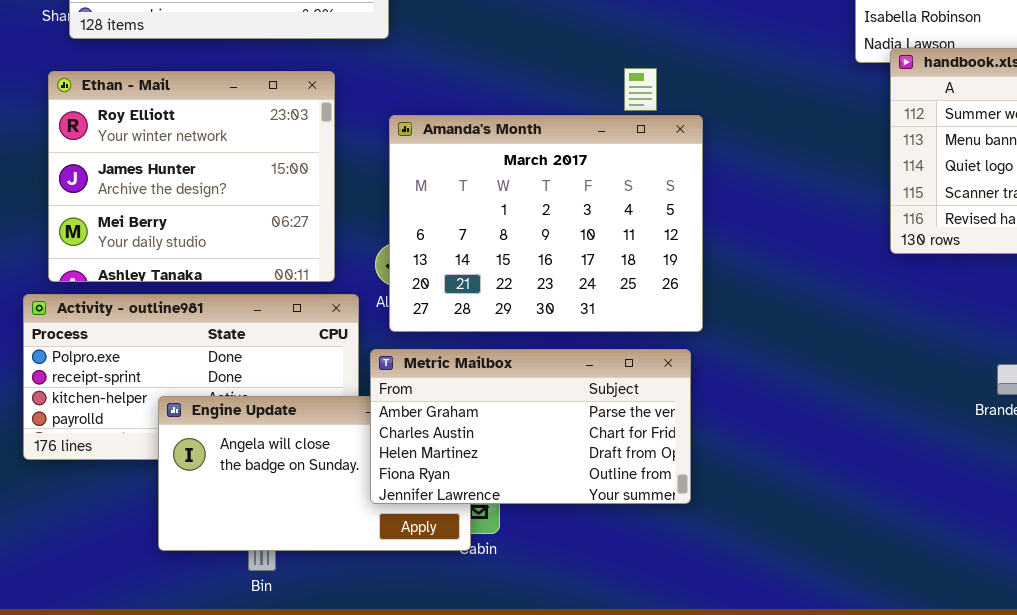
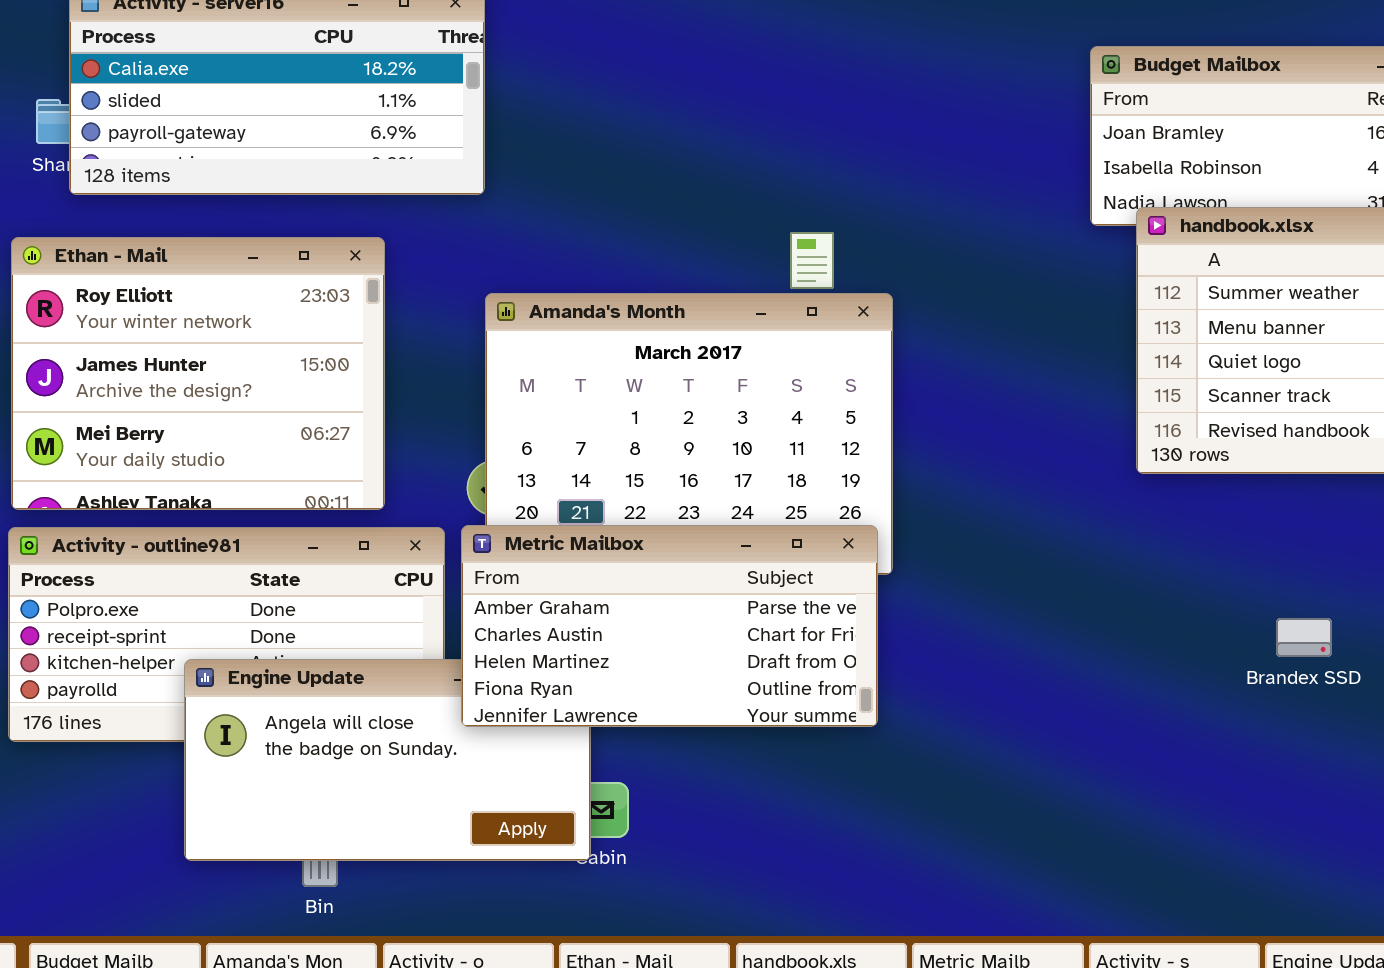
Ethan - Mail: [48,71,335,282] -> [11,237,385,510], moved
Metric Mailbox: [370,349,691,504] -> [461,525,878,727], moved

